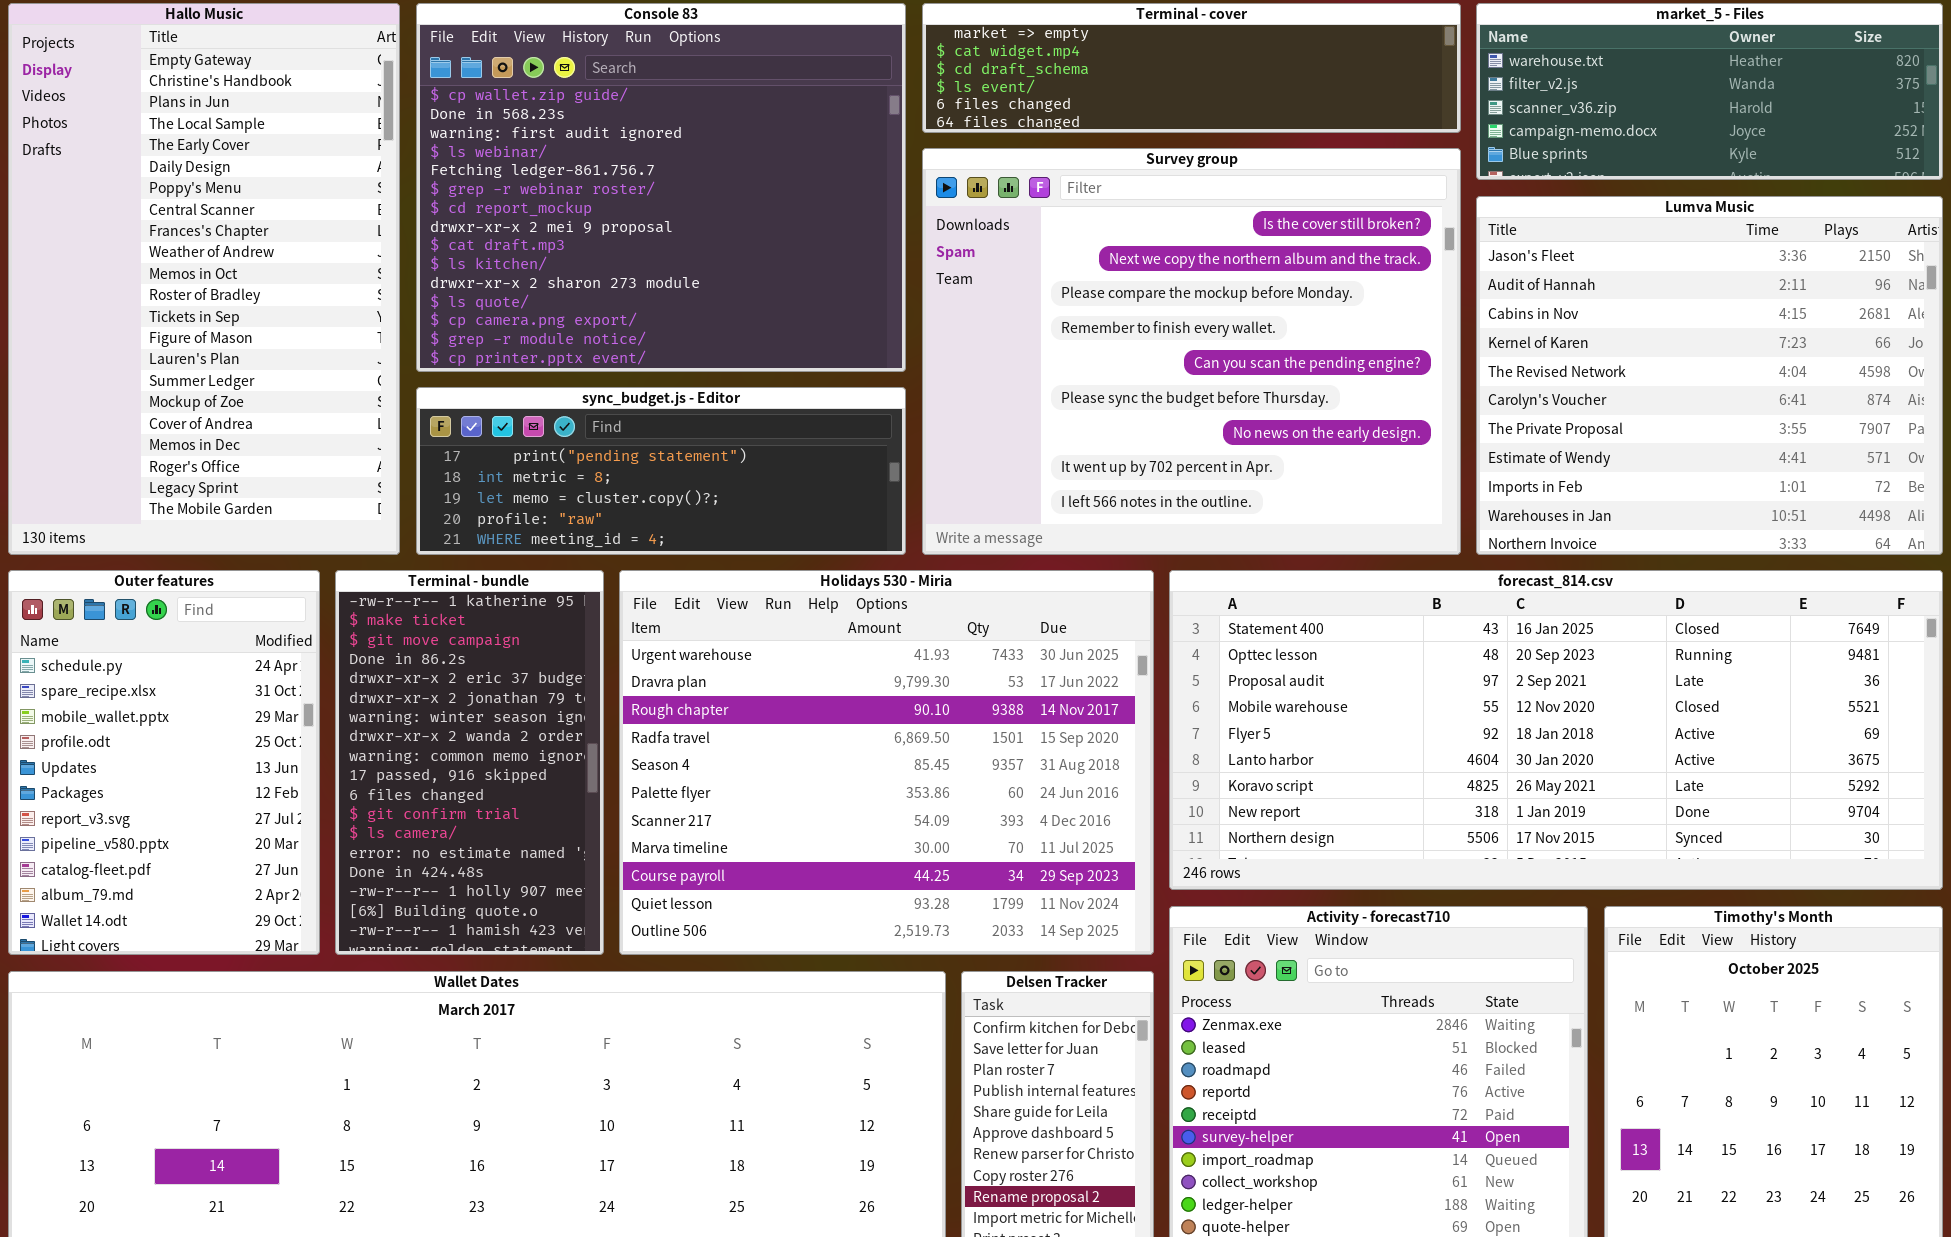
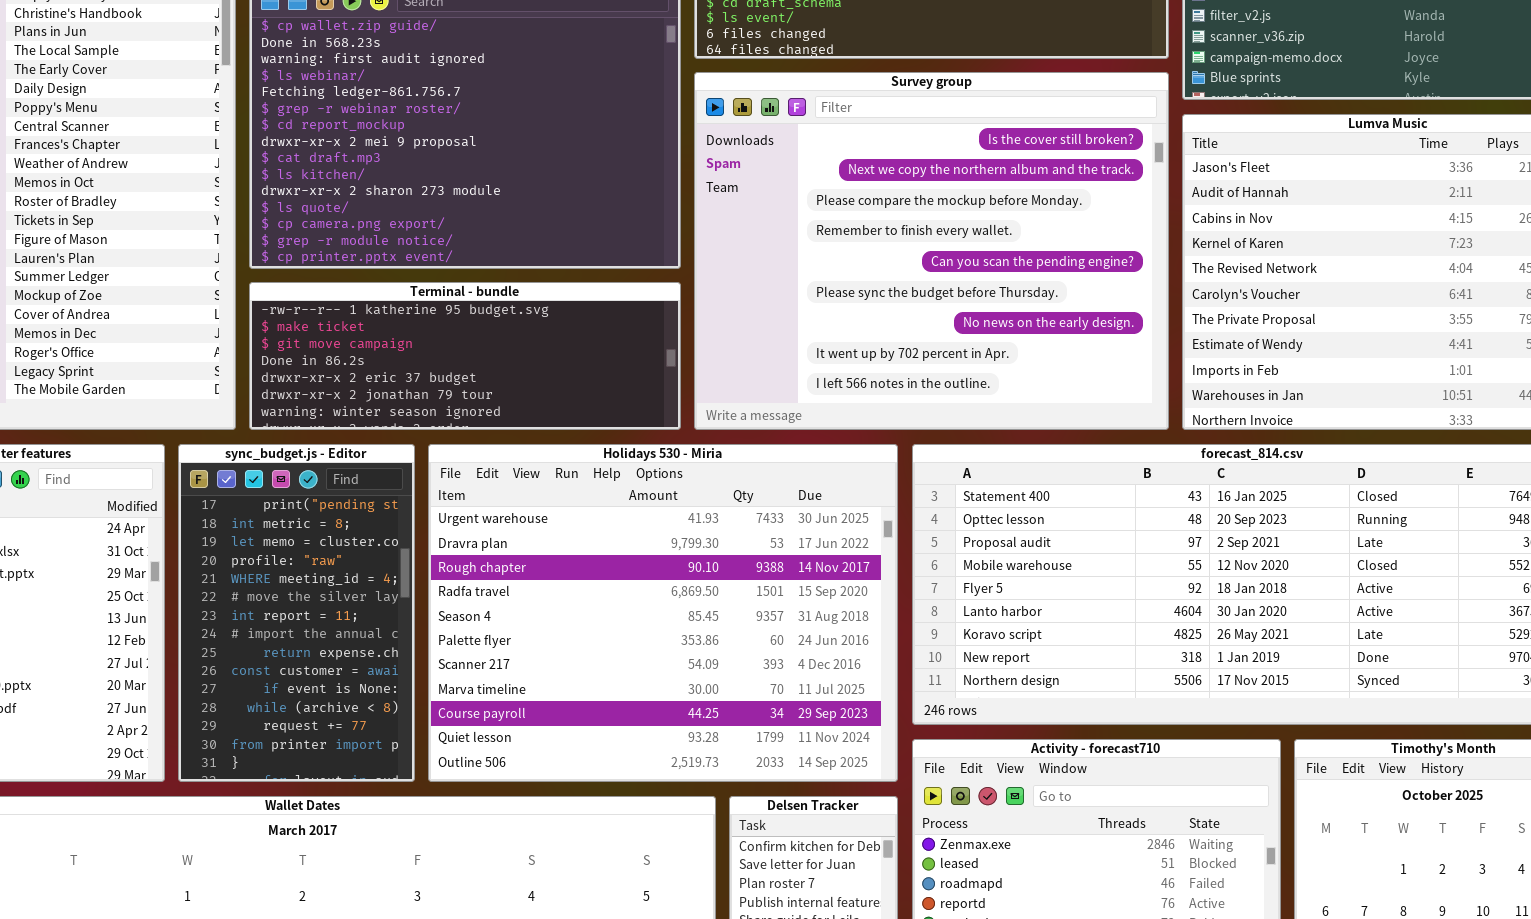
sync_budget.js - Editor: [416,387,906,555] -> [178,444,415,782], moved, resized
Terminal - bundle: [335,570,604,955] -> [249,282,681,430], moved, resized

